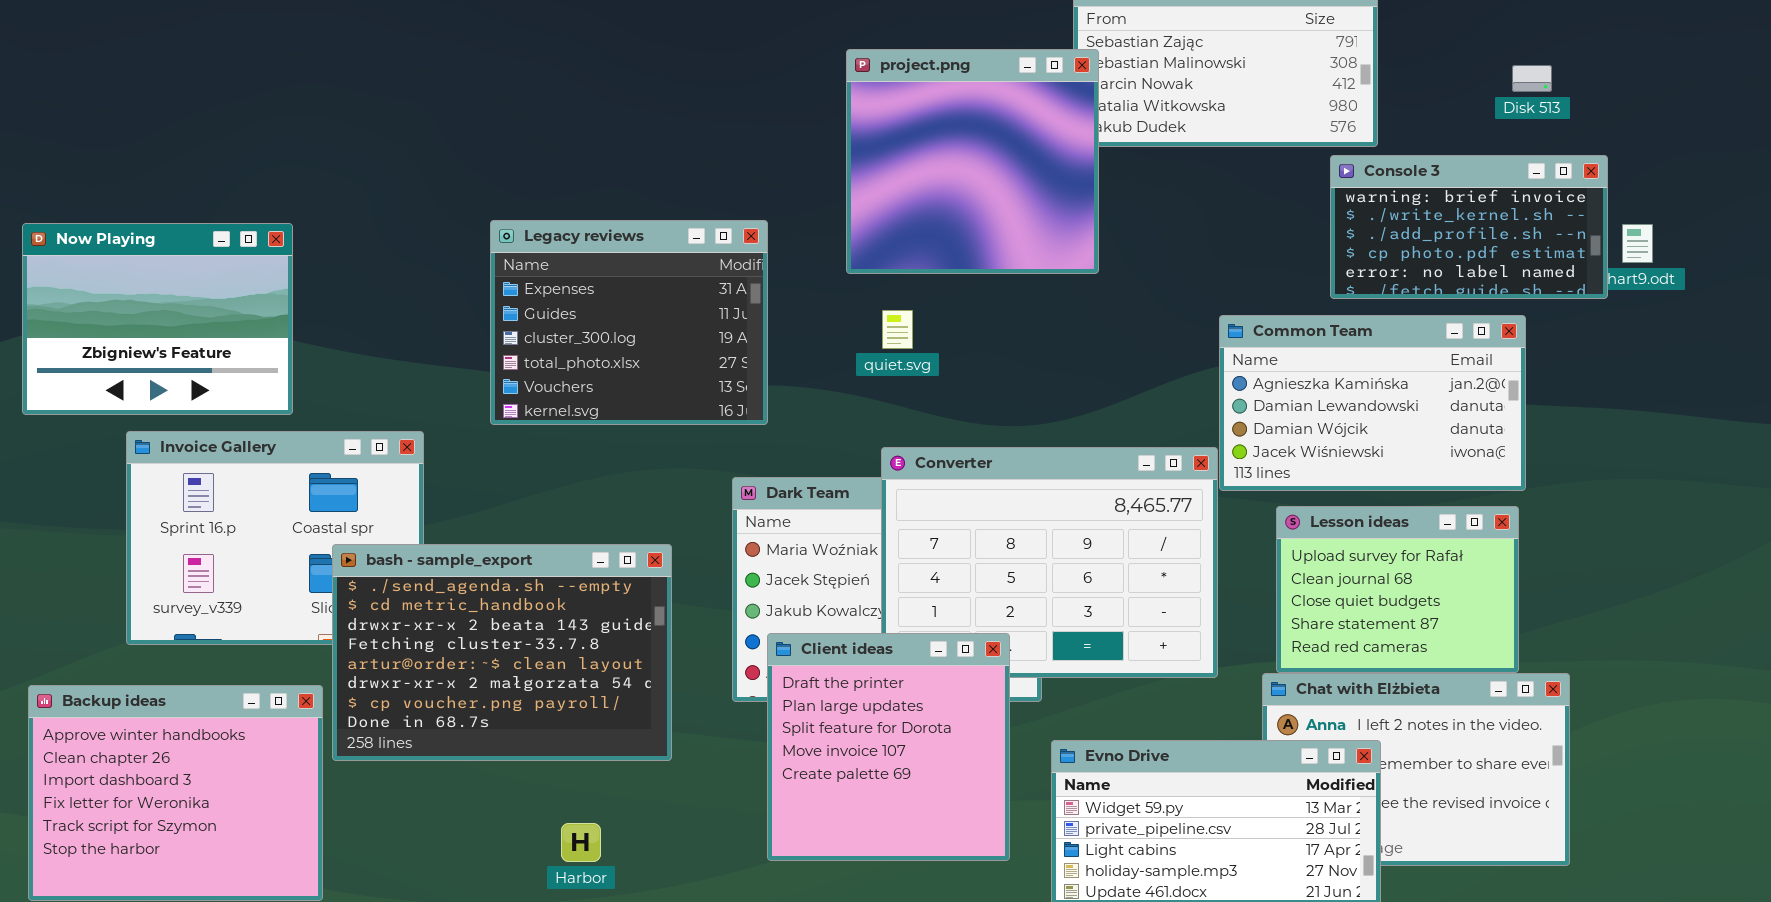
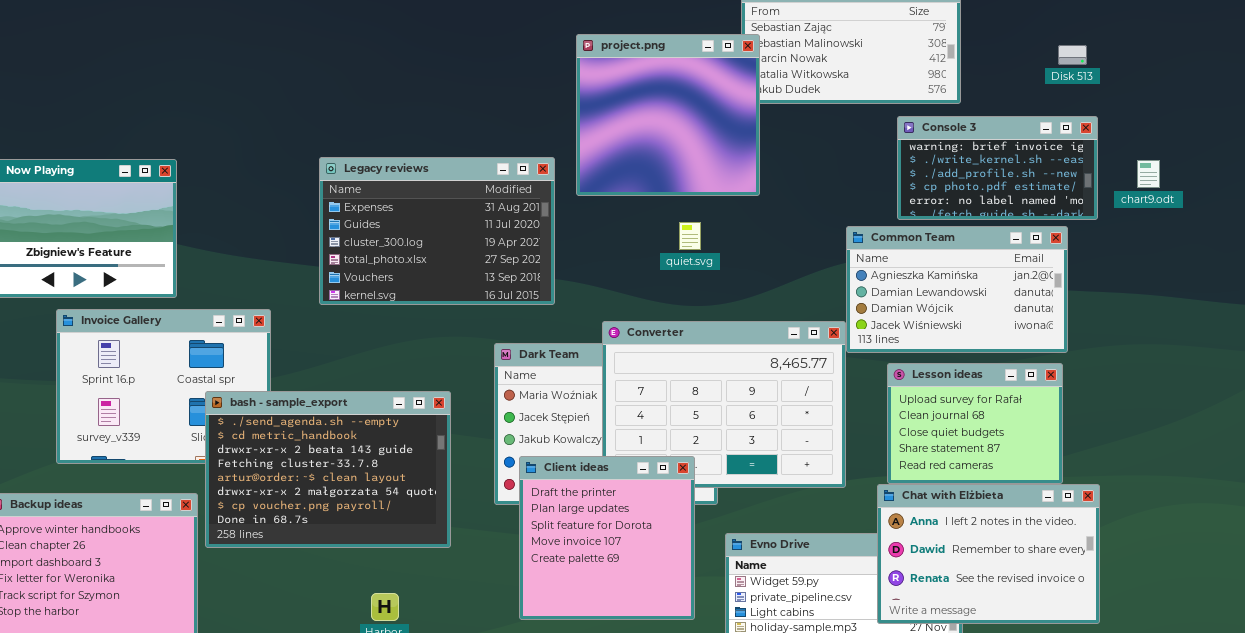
Console 3: [1330,155,1608,299] -> [897,116,1098,220], moved
Legacy reviews: [490,220,768,425] -> [319,157,555,305], resized
quiet.svg: [882,310,913,349] -> [679,222,701,250], moved
Chat with Elżbieta: [1262,673,1570,866] -> [877,484,1100,624], raised

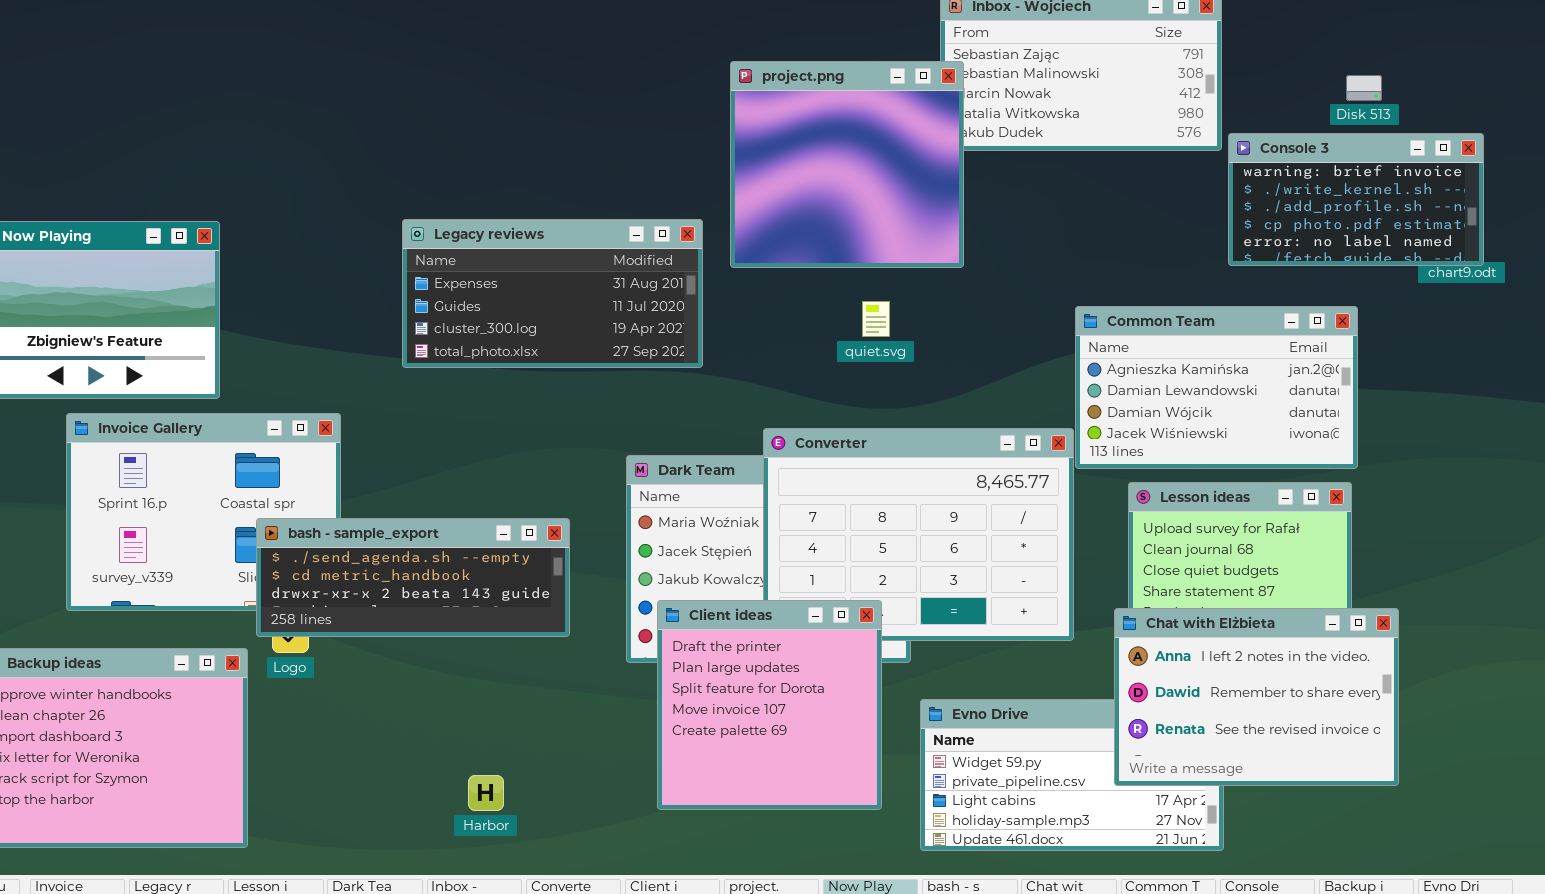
Console 3: [897,116,1098,220] -> [1228,133,1484,266], moved
Legacy reviews: [319,157,555,305] -> [402,219,703,368], resized
bash - sample_export: [205,391,451,548] -> [256,518,570,637], resized
Chat with Elżbieta: [877,484,1100,624] -> [1114,608,1399,786], moved

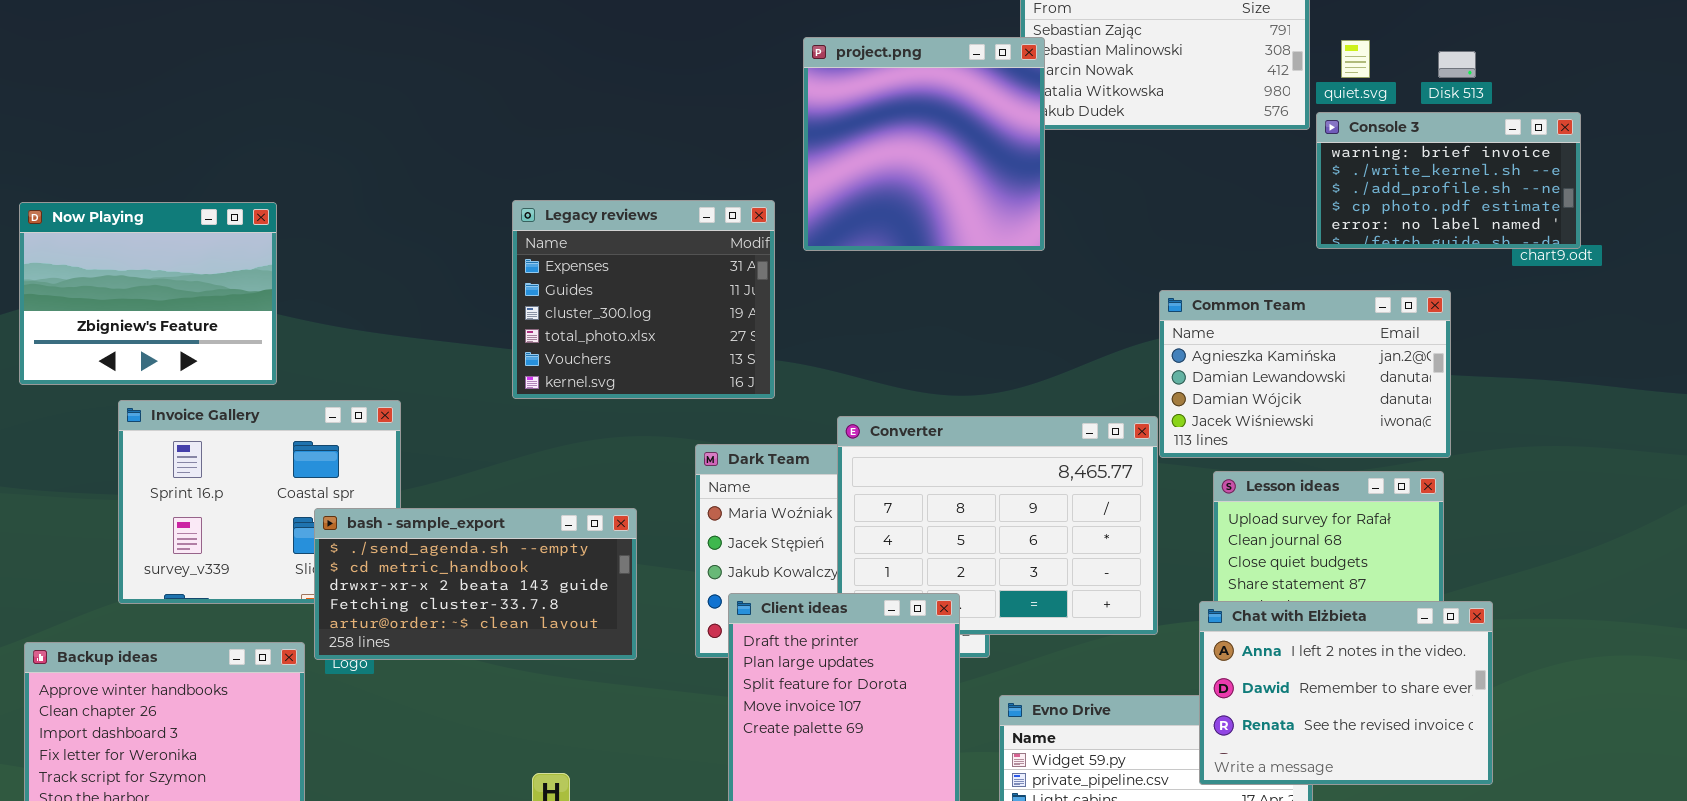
Legacy reviews: [402,219,703,368] -> [512,200,775,399], resized
quiet.svg: [862,301,890,337] -> [1341,40,1370,78], moved
bash - sample_export: [256,518,570,637] -> [314,508,637,660], resized

